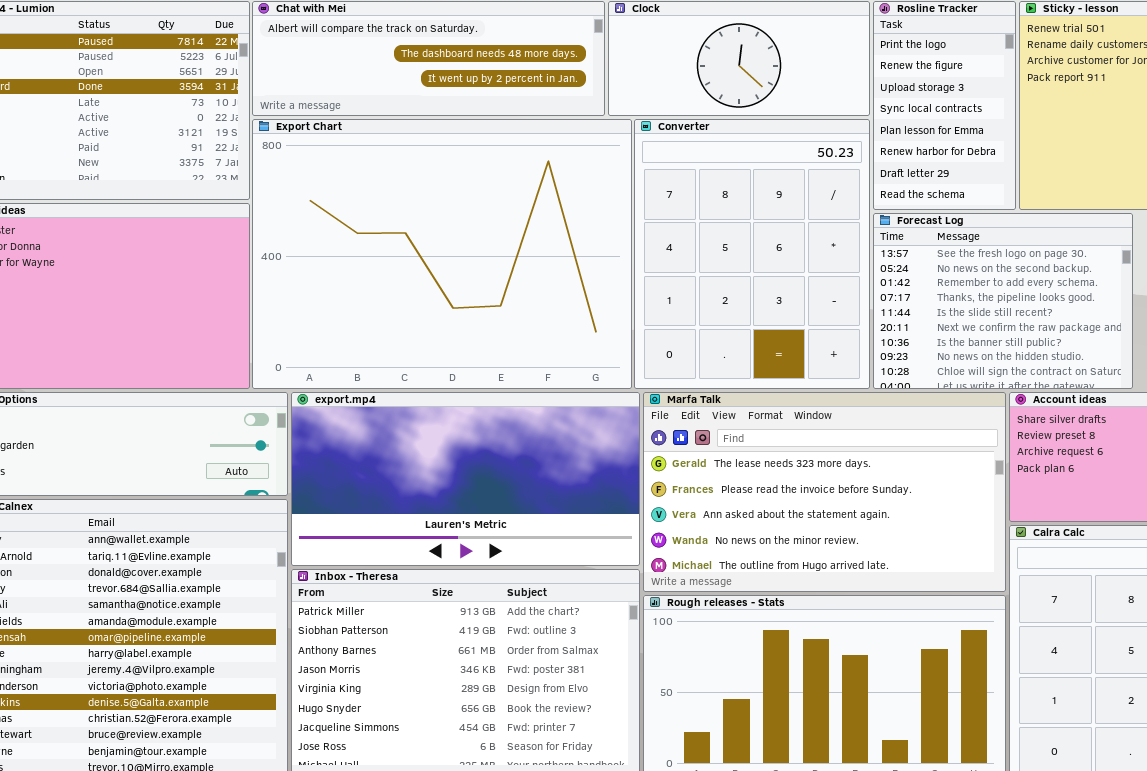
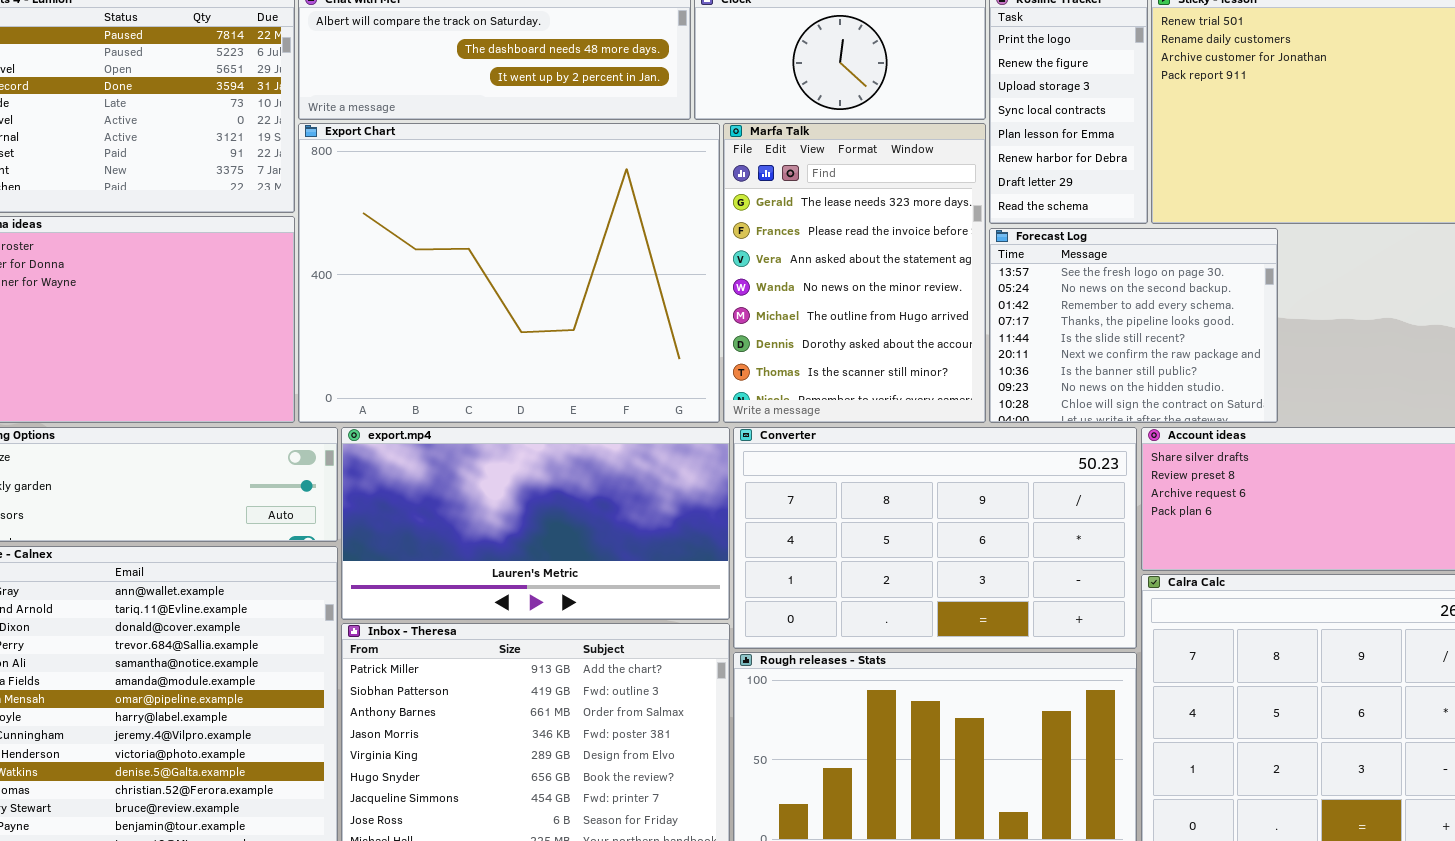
Converter: [634,119,870,389] -> [733,427,1137,649], moved, resized
Marfa Talk: [643,392,1006,592] -> [723,123,986,423], moved, resized

